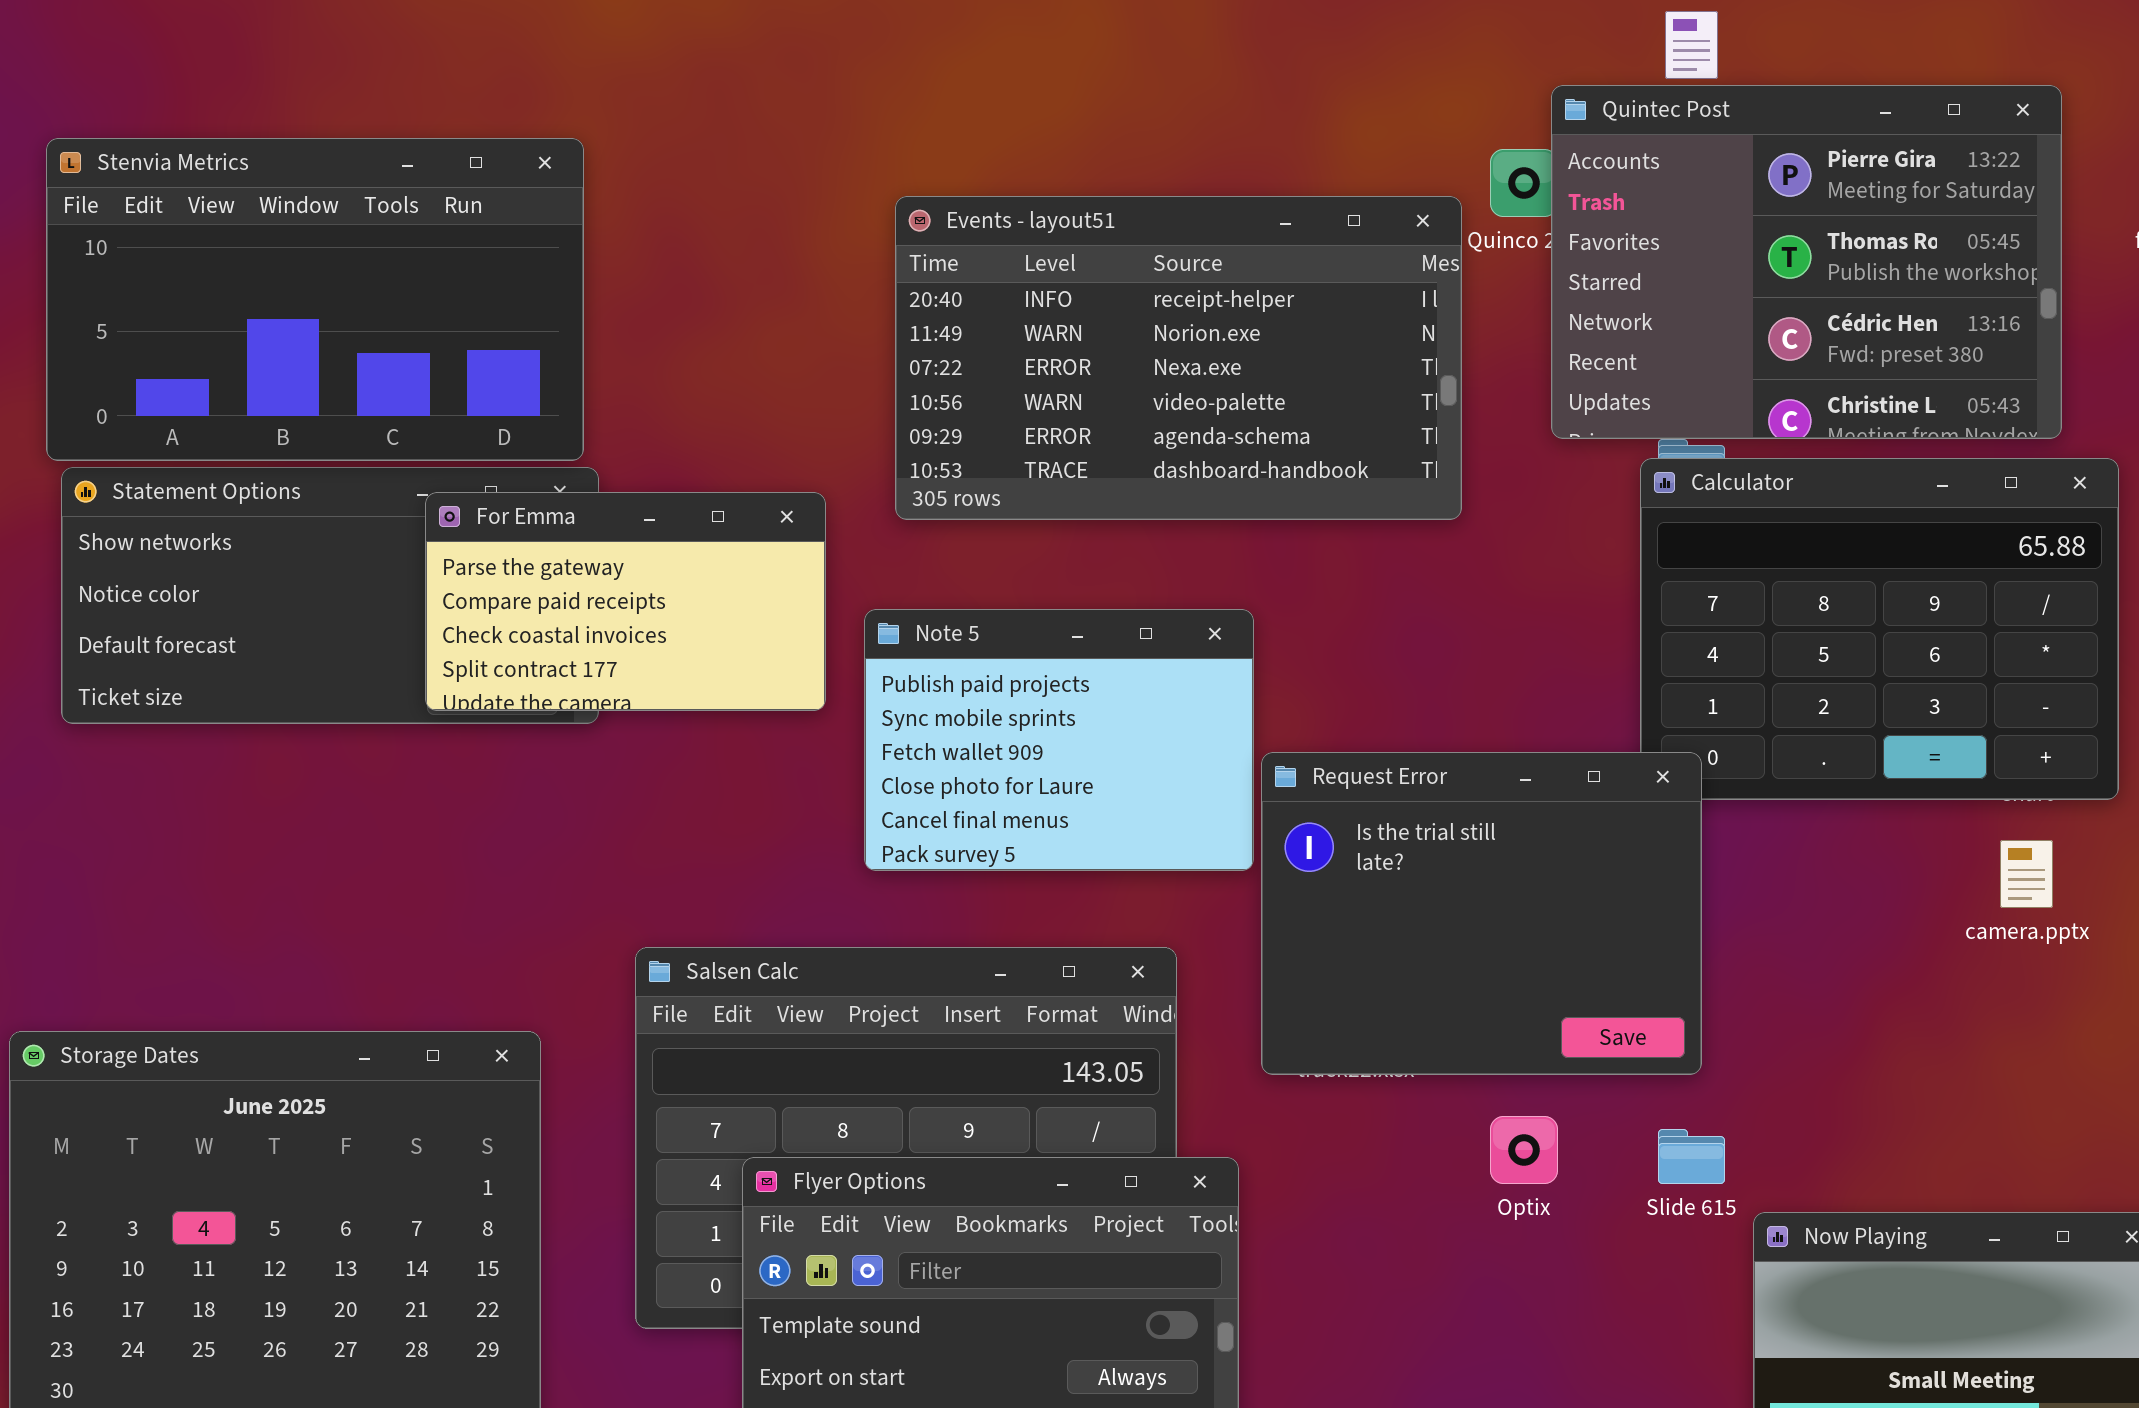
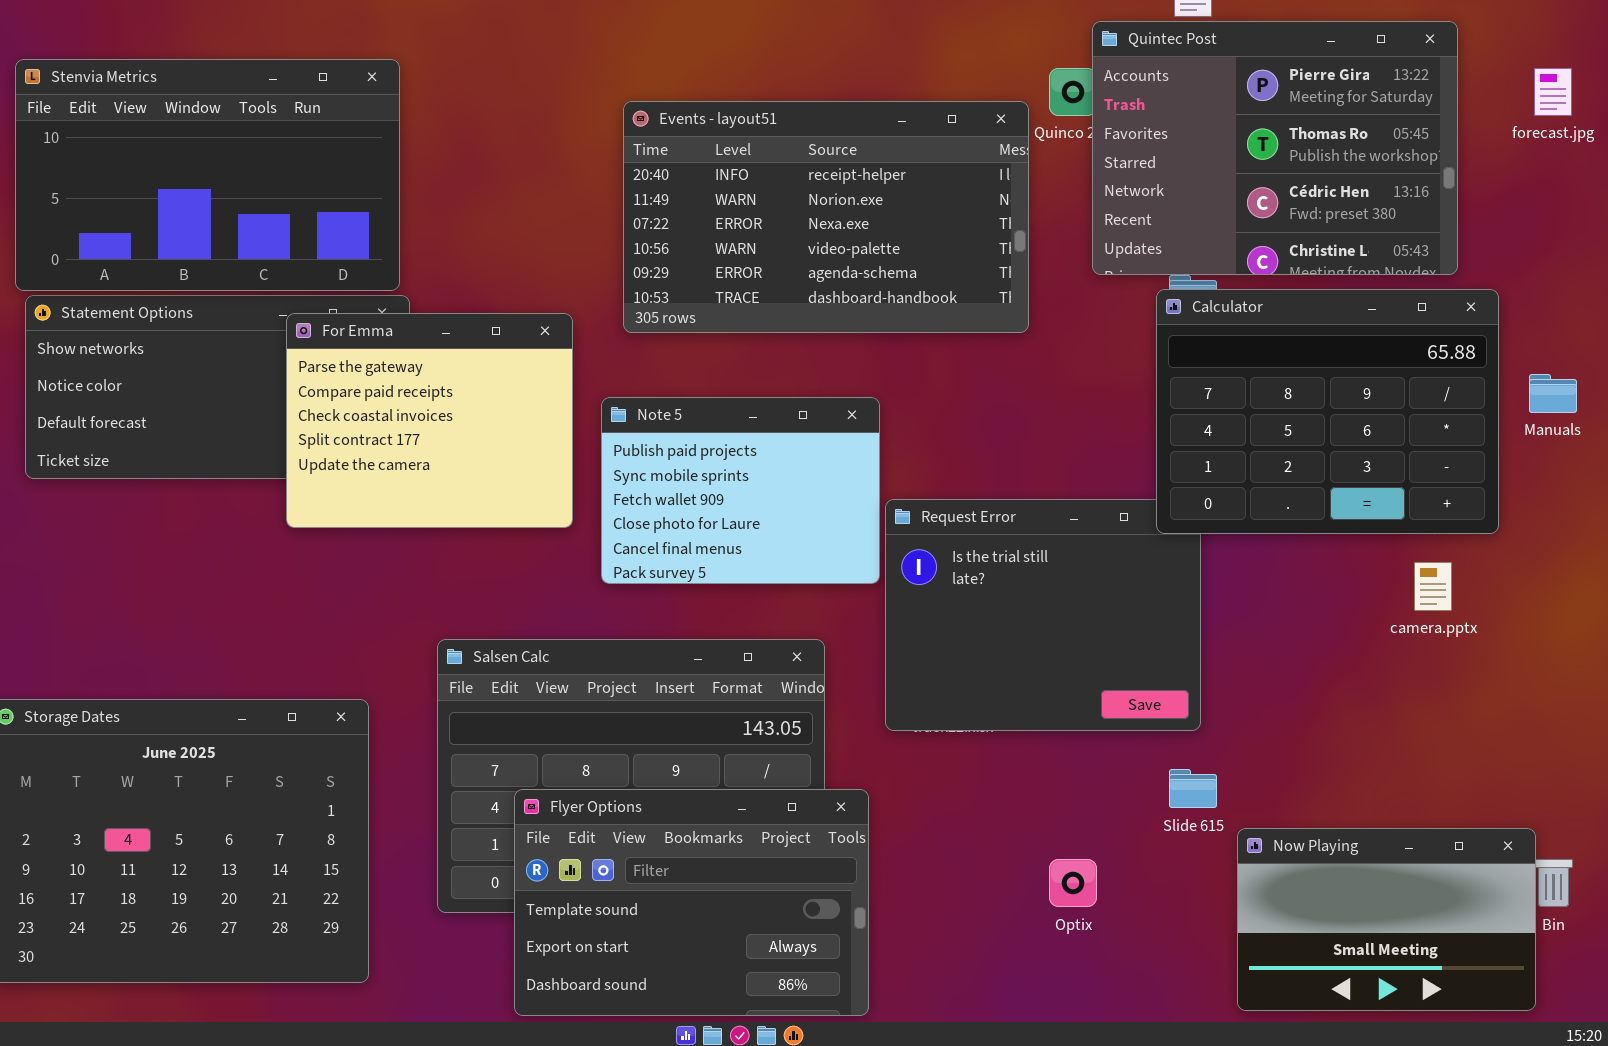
Calculator: [1640,458,2119,800] -> [1156,289,1499,534], raised
For Emma: [425,492,826,711] -> [286,313,573,528], resized
Optix: [1490,1116,1558,1184] -> [1049,859,1097,907], moved

